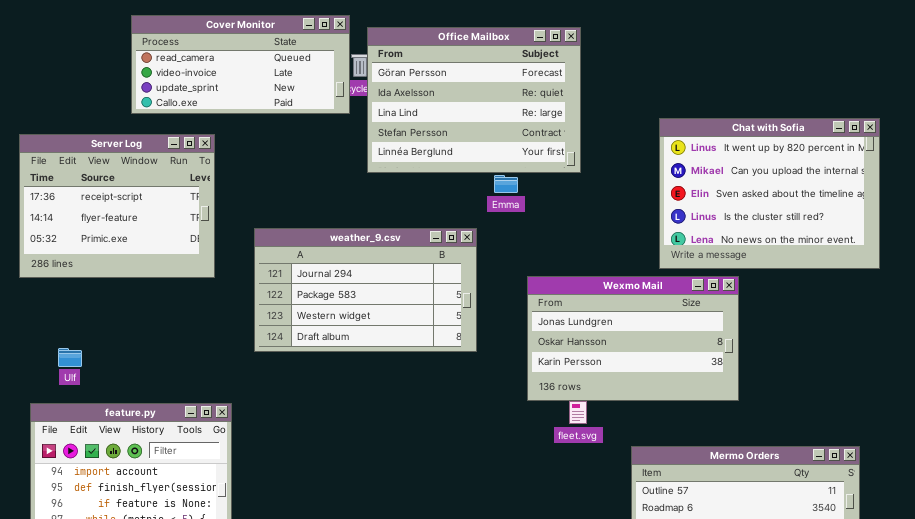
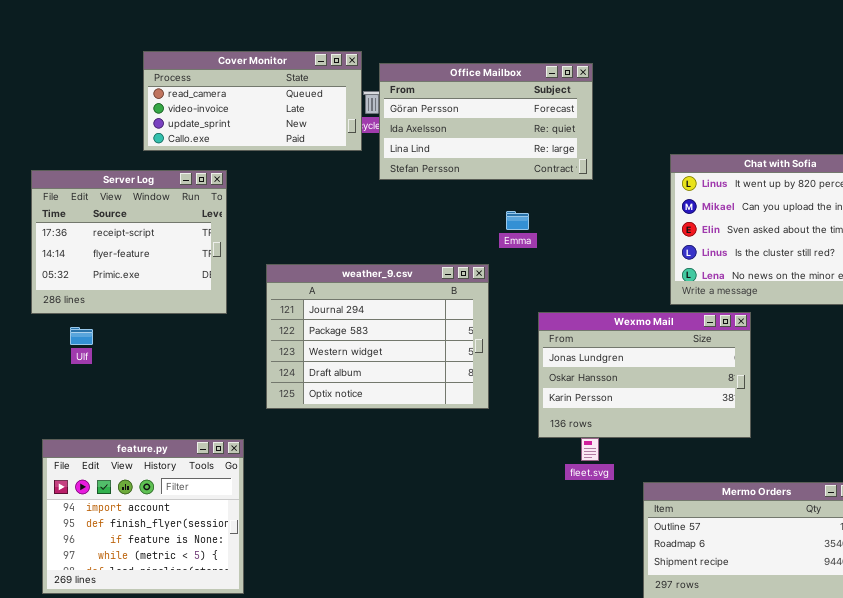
Office Mailbox: [367,27,581,173] -> [379,63,593,180], resized
weather_9.csv: [254,228,477,352] -> [266,264,489,409], resized
Ulf: [58,348,82,367] -> [70,327,93,345], moved

